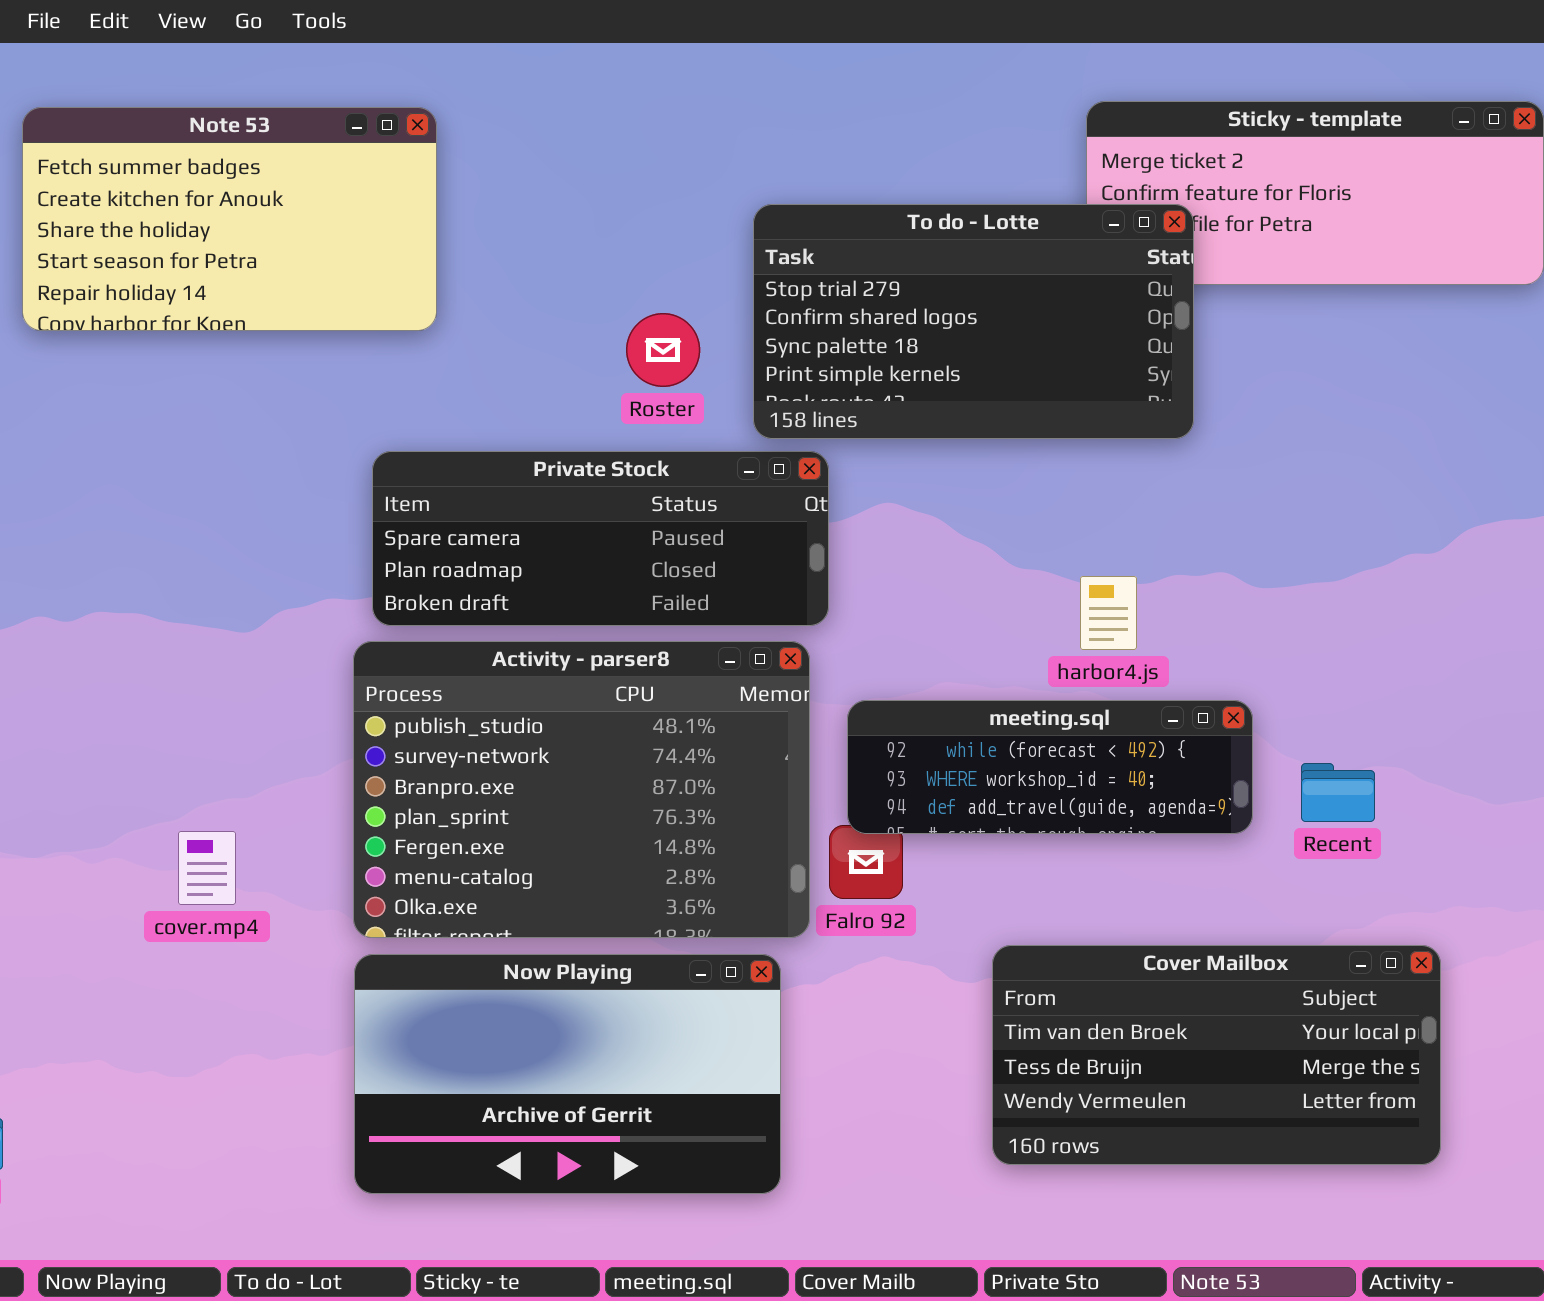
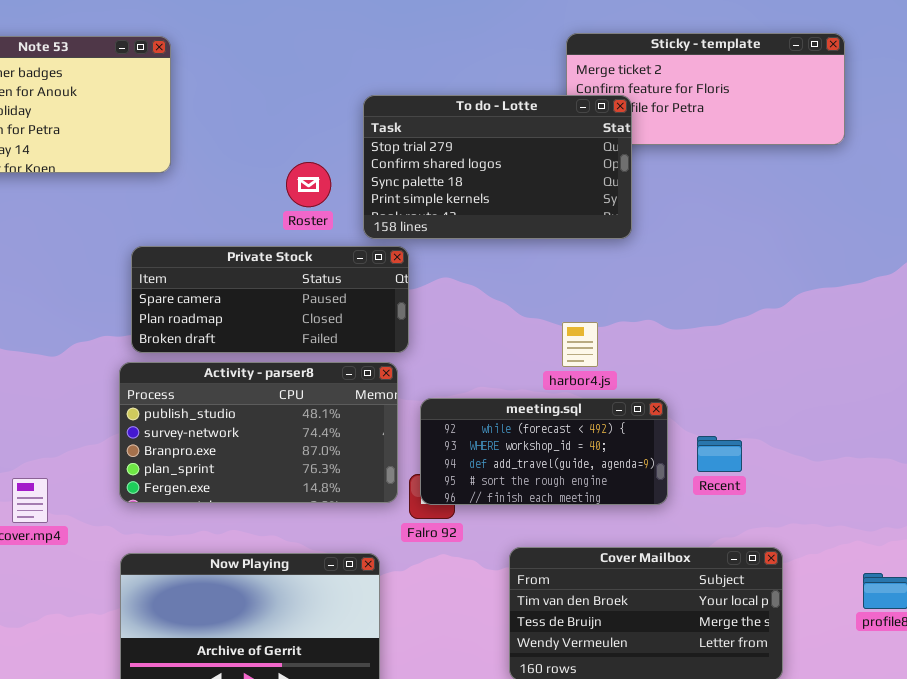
Activity - parser8: [353,641,810,938] -> [119,362,398,503], resized
meeting.sql: [847,700,1253,834] -> [420,398,668,505], resized

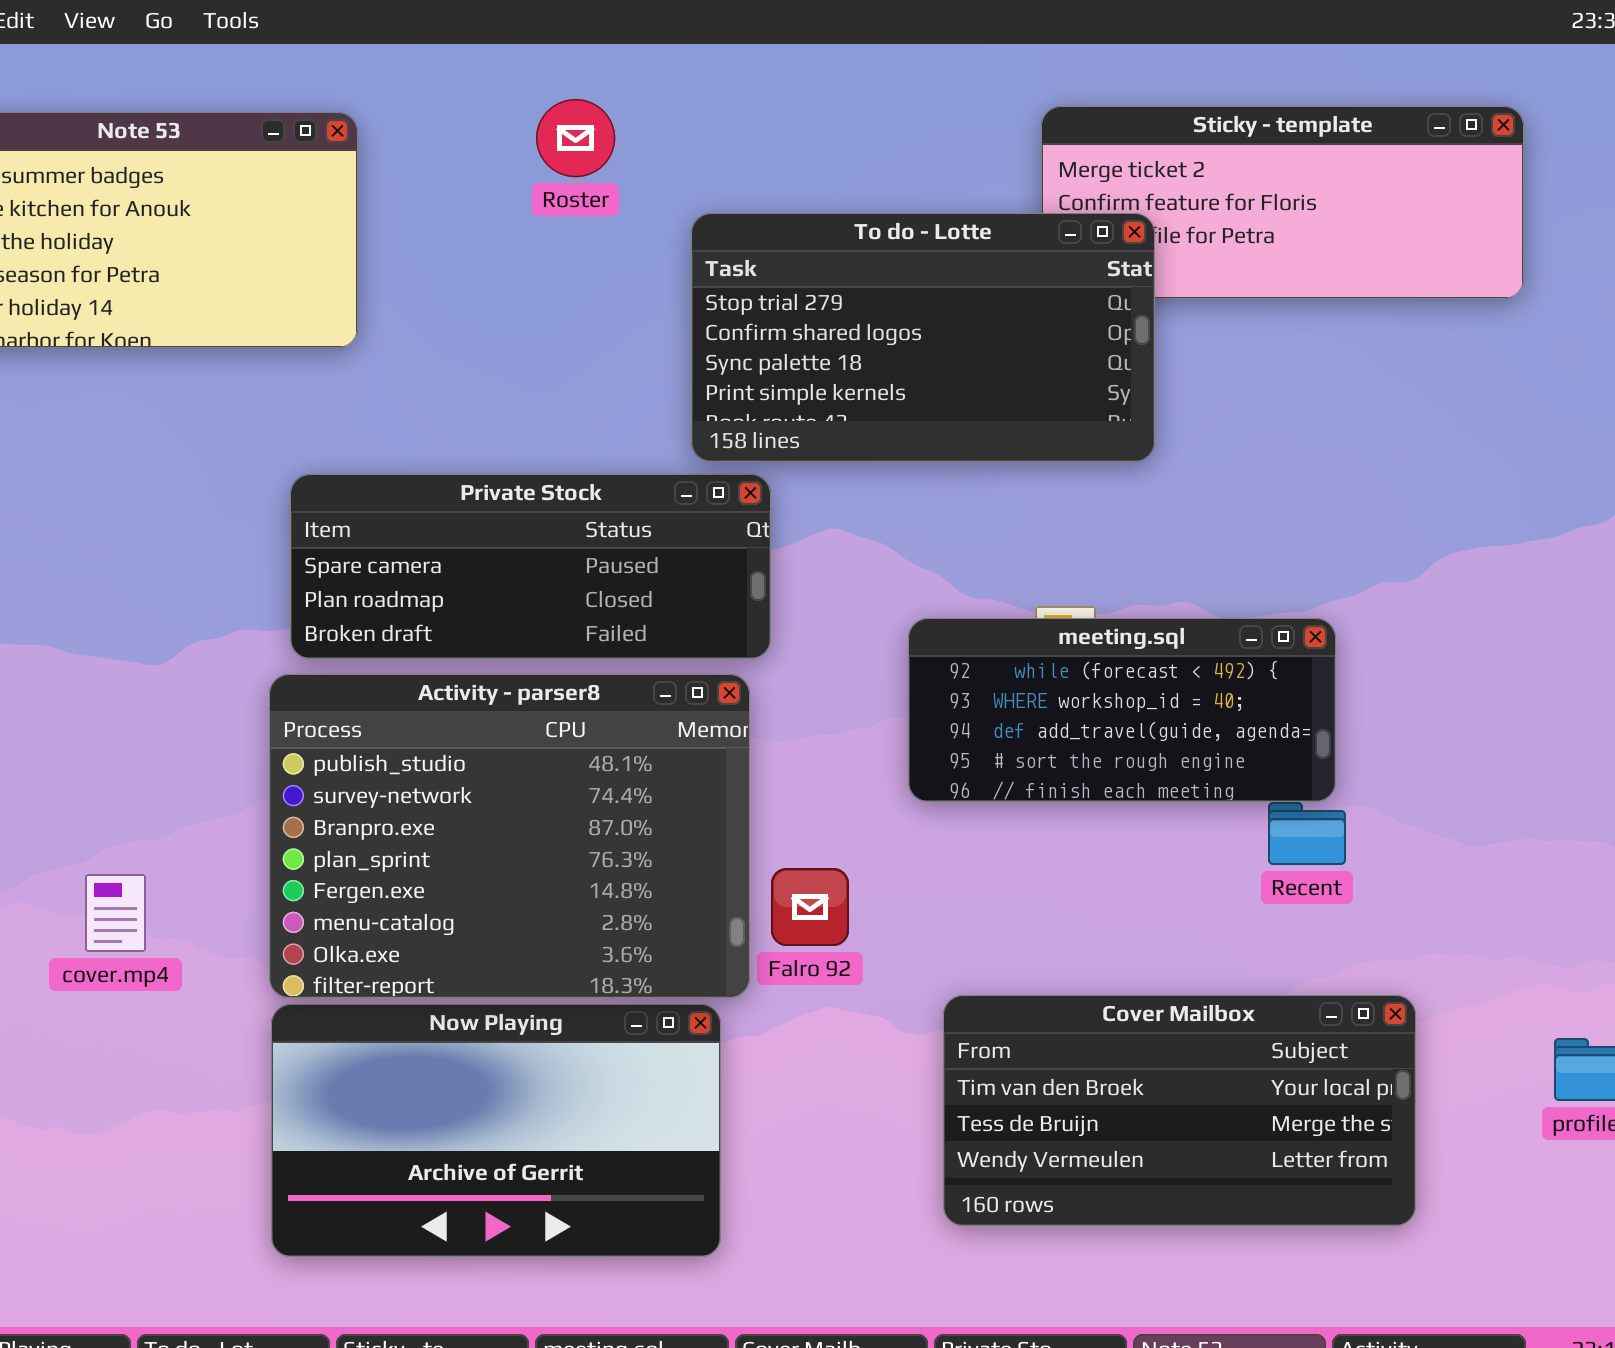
Roster: [286,162,331,207] -> [536,99,615,177], moved
Activity - parser8: [119,362,398,503] -> [269,674,750,998], resized
meeting.sql: [420,398,668,505] -> [908,618,1336,802], moved

